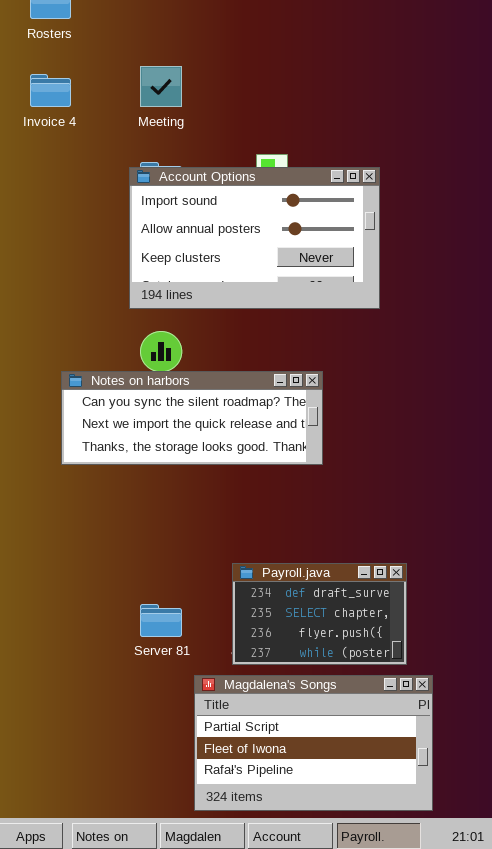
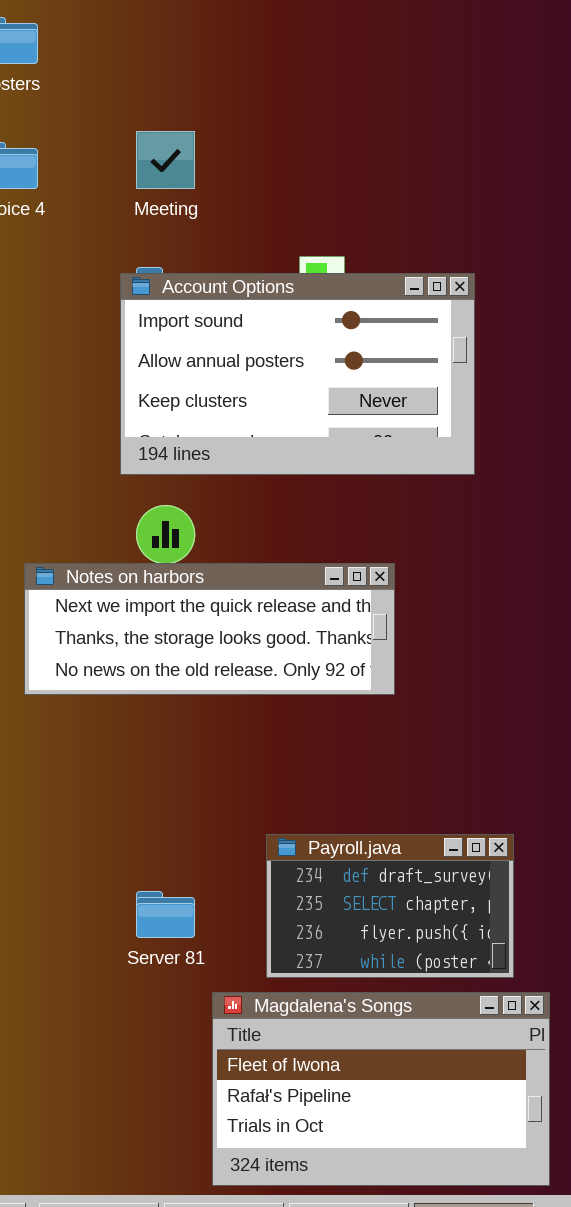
Notes on harbors: [61,371,323,465] -> [24,563,395,695], scrolled down 1 row
Magdalena's Songs: [194,675,433,811] -> [212,992,550,1186], scrolled down 1 row

